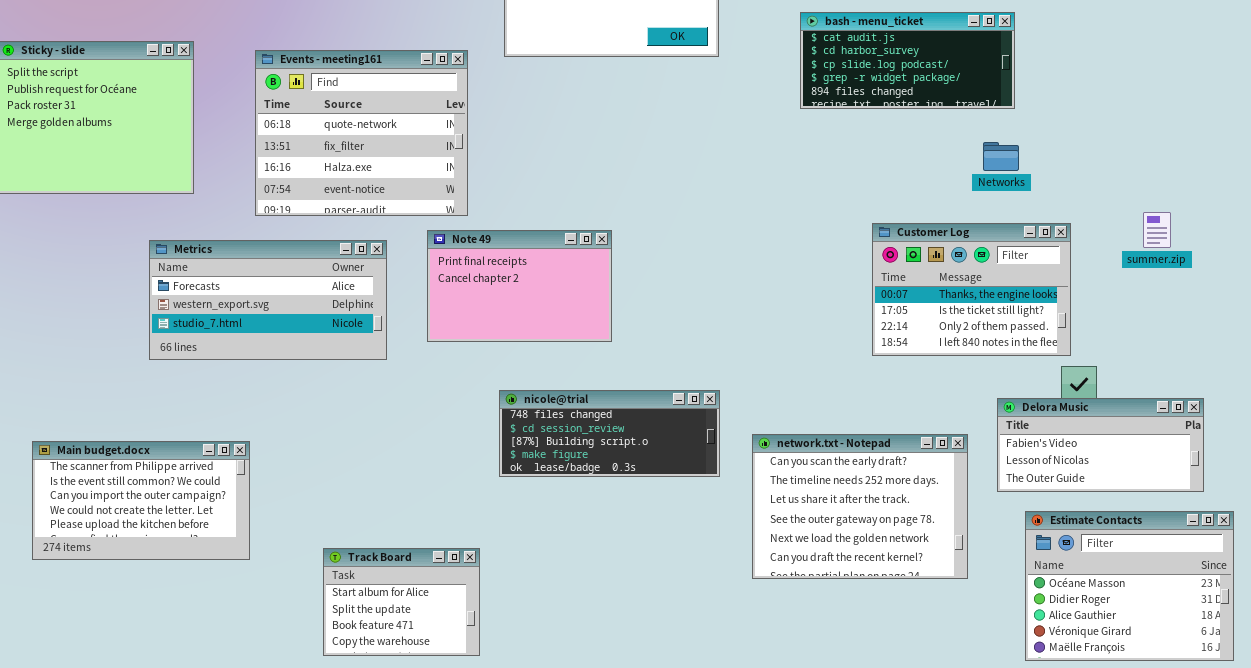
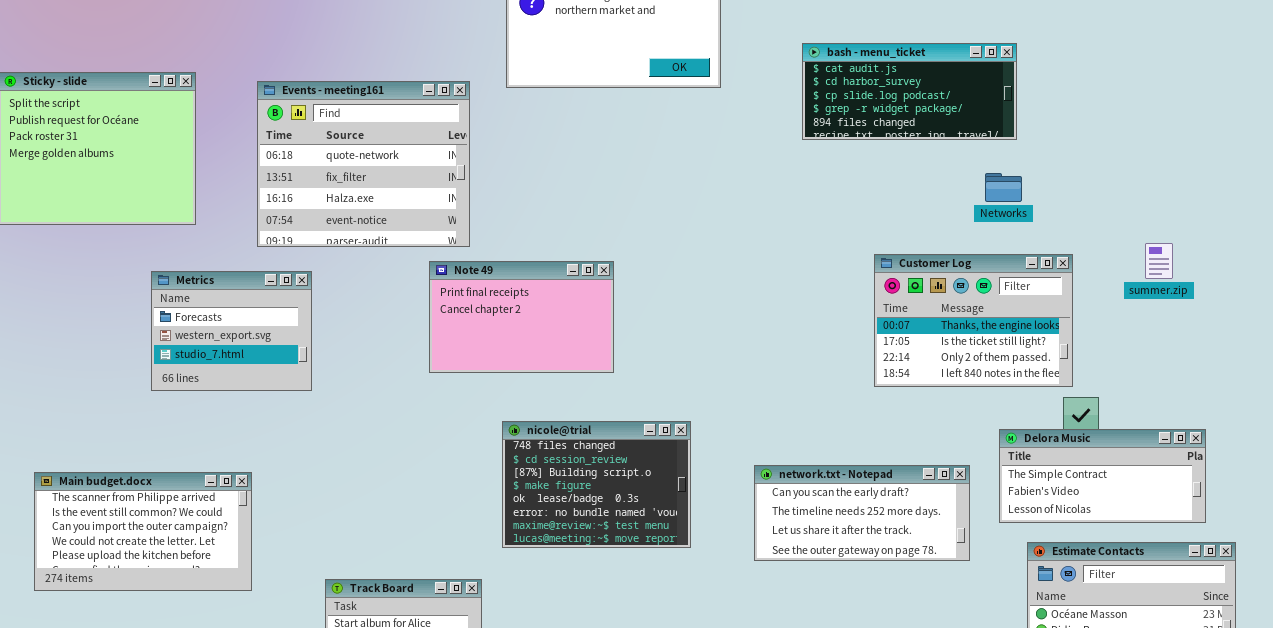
Metrics: [149,240,387,360] -> [151,271,312,391], resized
nicole@trial: [499,390,720,477] -> [502,421,691,548], resized
Delora Music: [997,398,1204,492] -> [999,429,1206,523], scrolled up 1 row
network.txt - Notepad: [752,434,968,579] -> [754,465,970,561], resized

